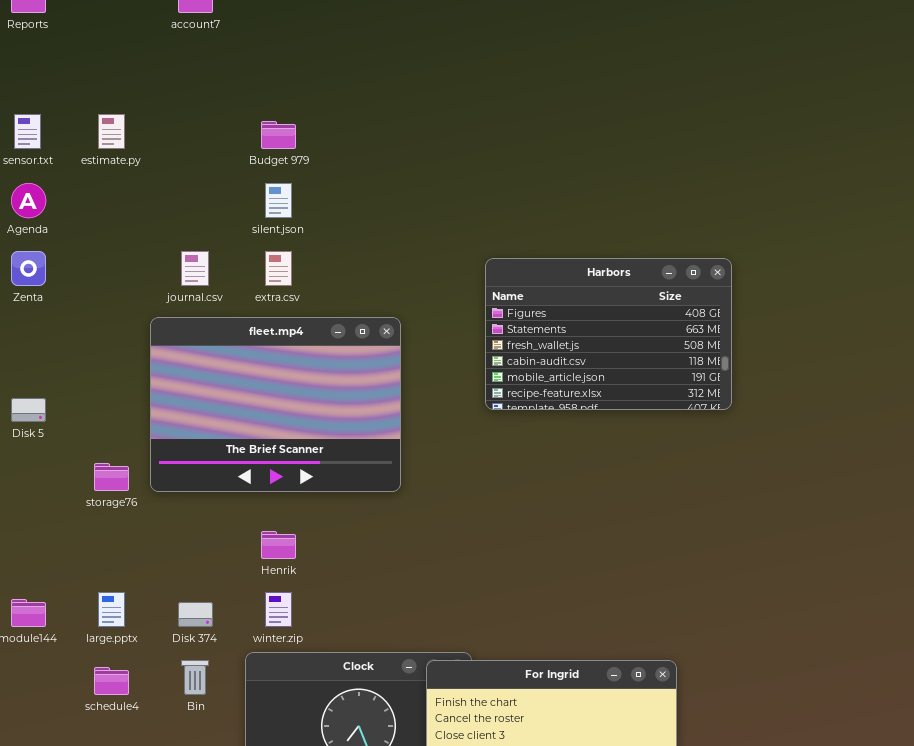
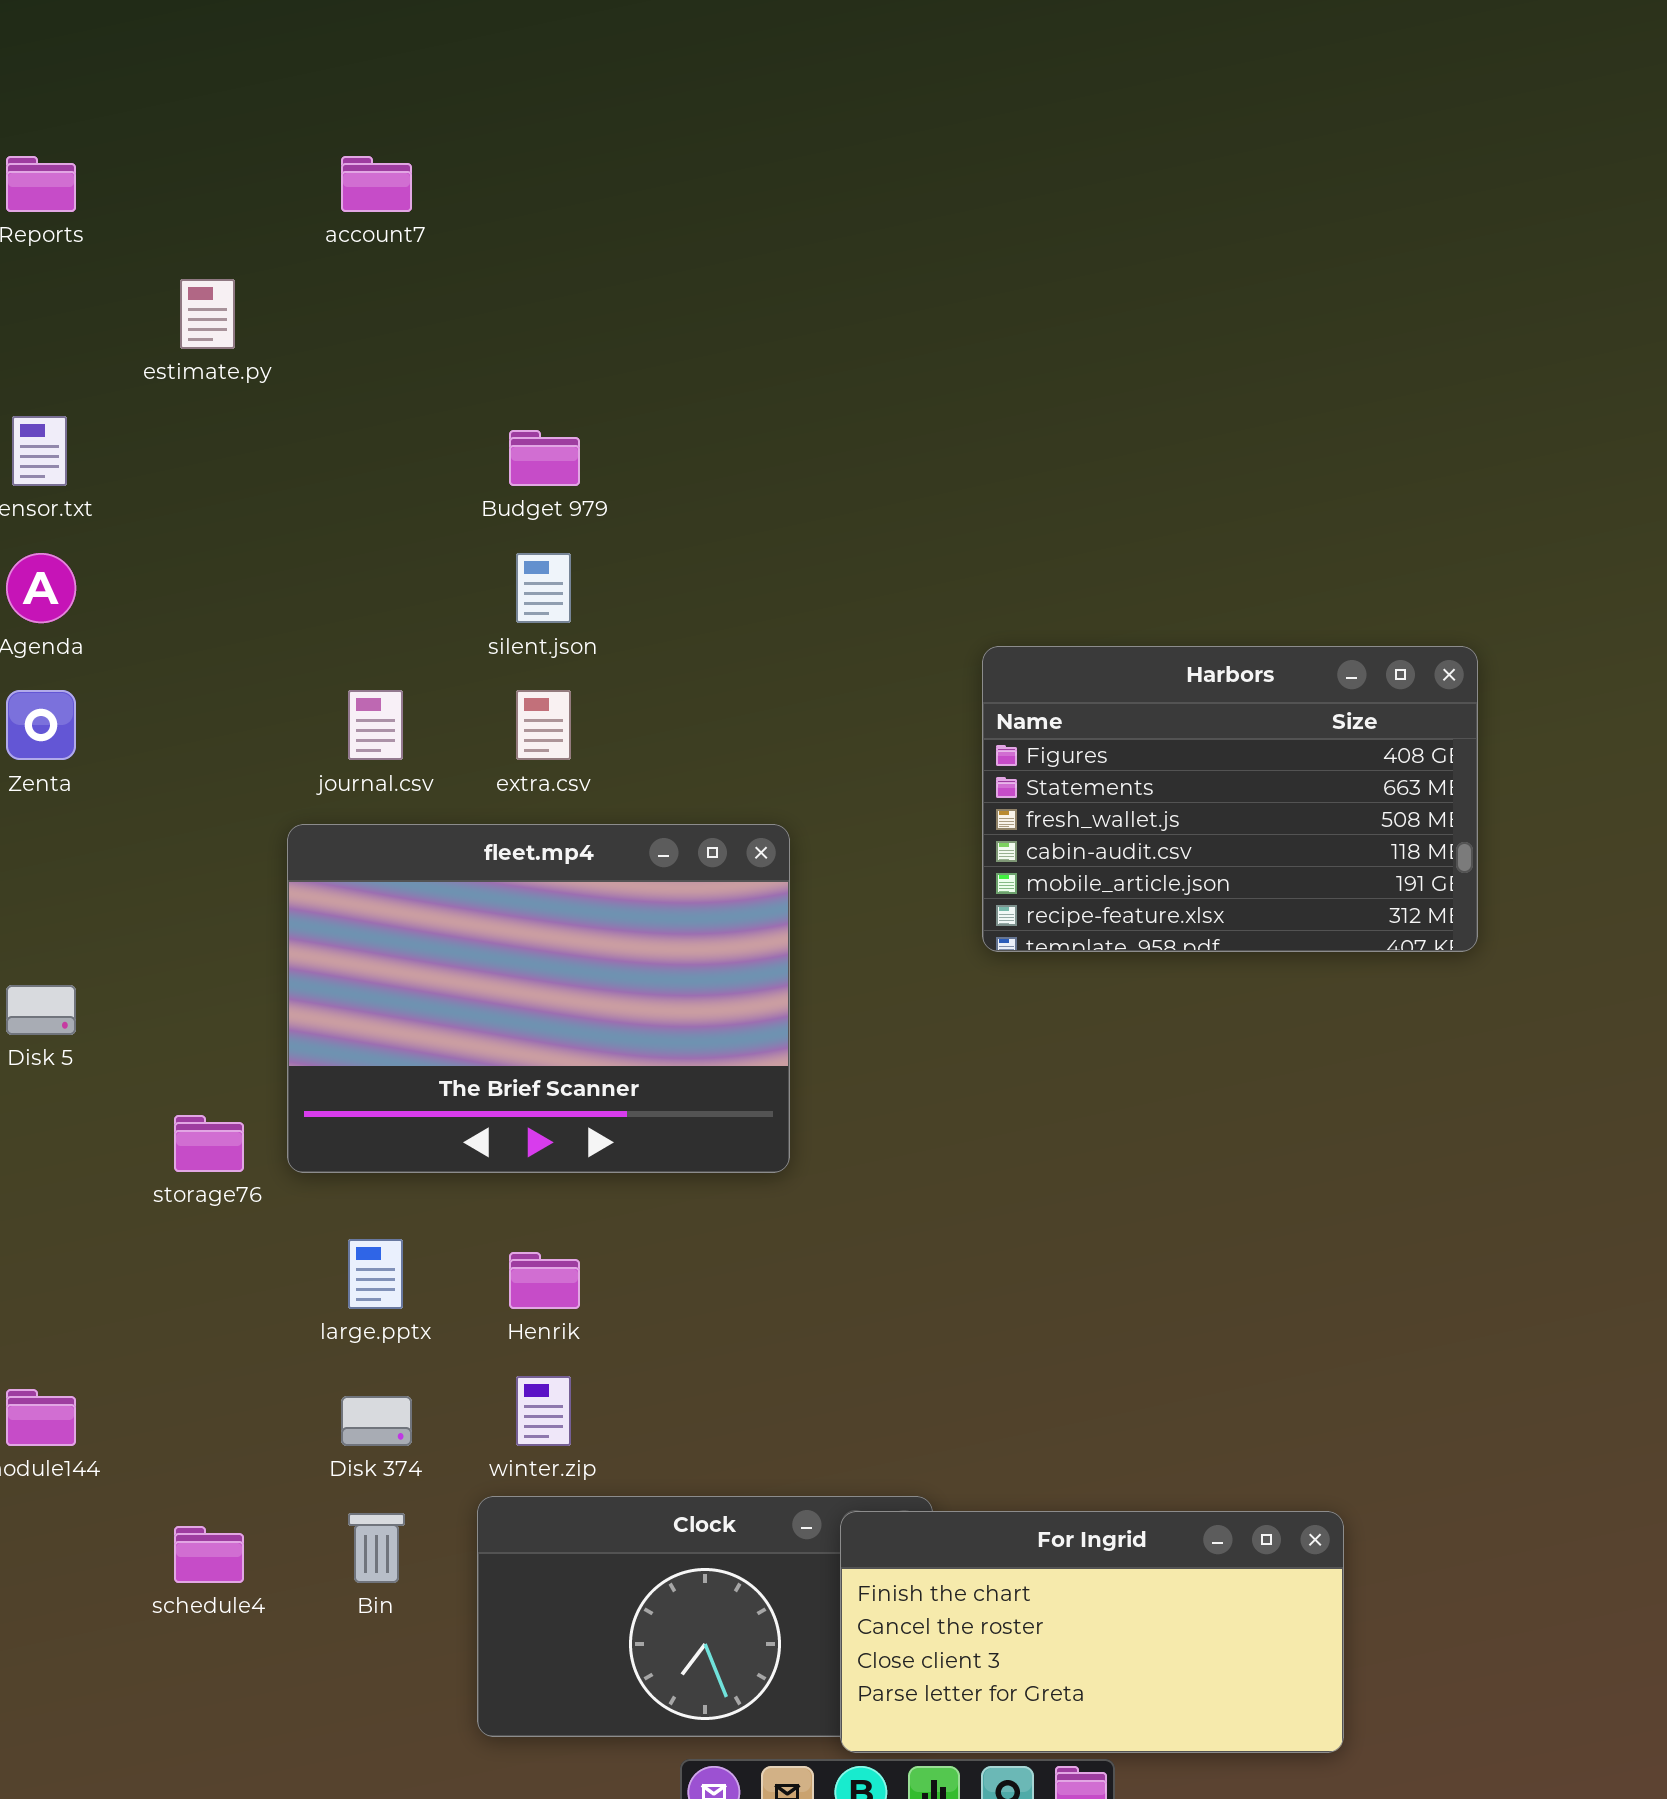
estimate.py: [98,114,125,149] -> [180,279,235,349], moved
Harbors: [485,258,732,410] -> [982,646,1478,952], moved
large.pptx: [98,592,125,627] -> [348,1239,403,1309], moved

